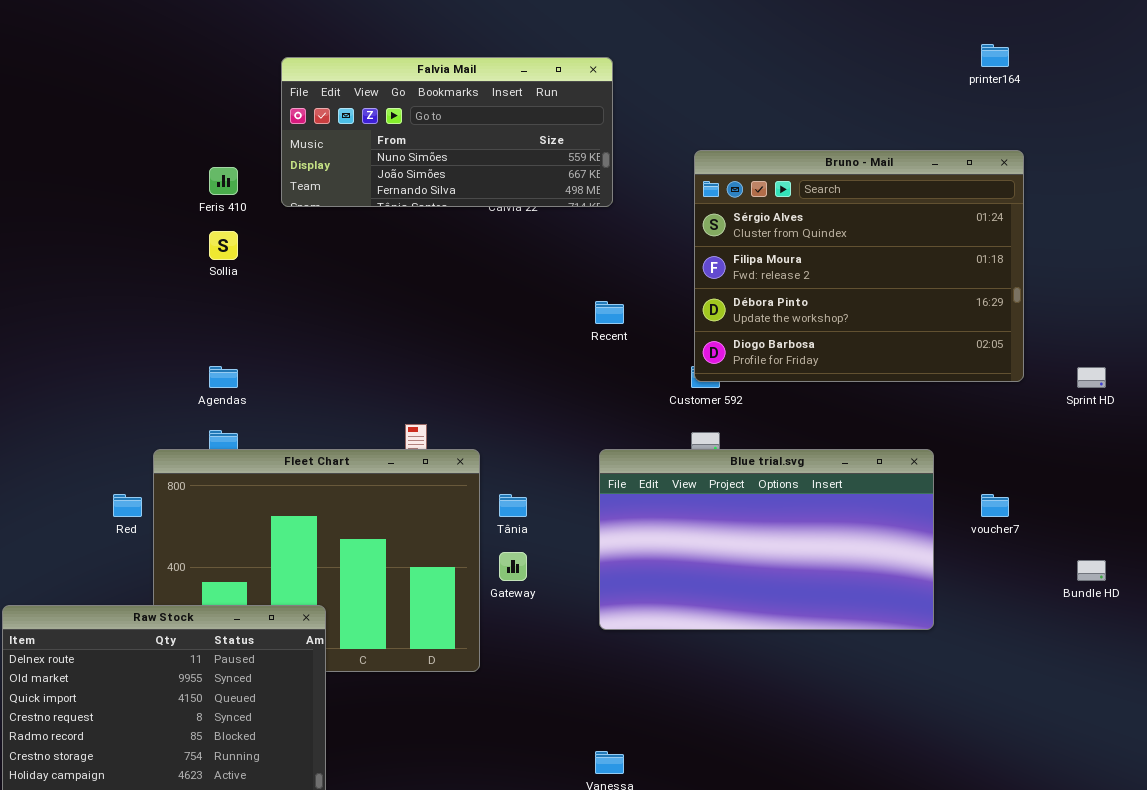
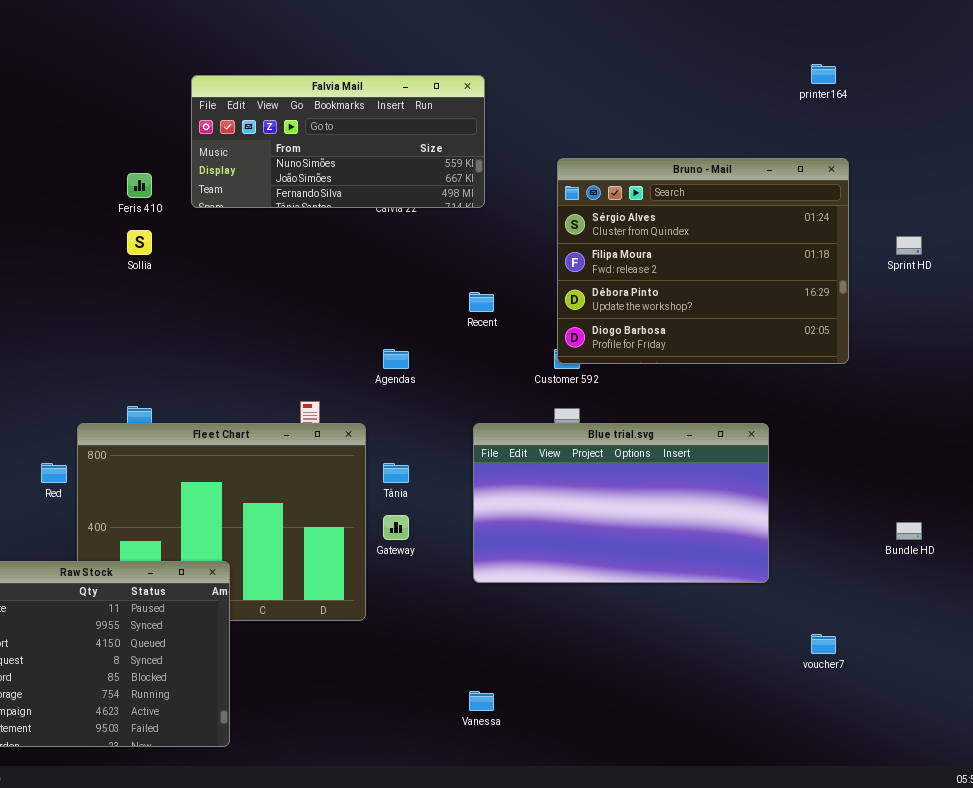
Agendas: [209,366,238,388] -> [383,349,409,369], moved
Sprint HD: [1077,367,1106,388] -> [896,236,922,255], moved
voucher7: [981,494,1009,517] -> [811,634,836,654], moved

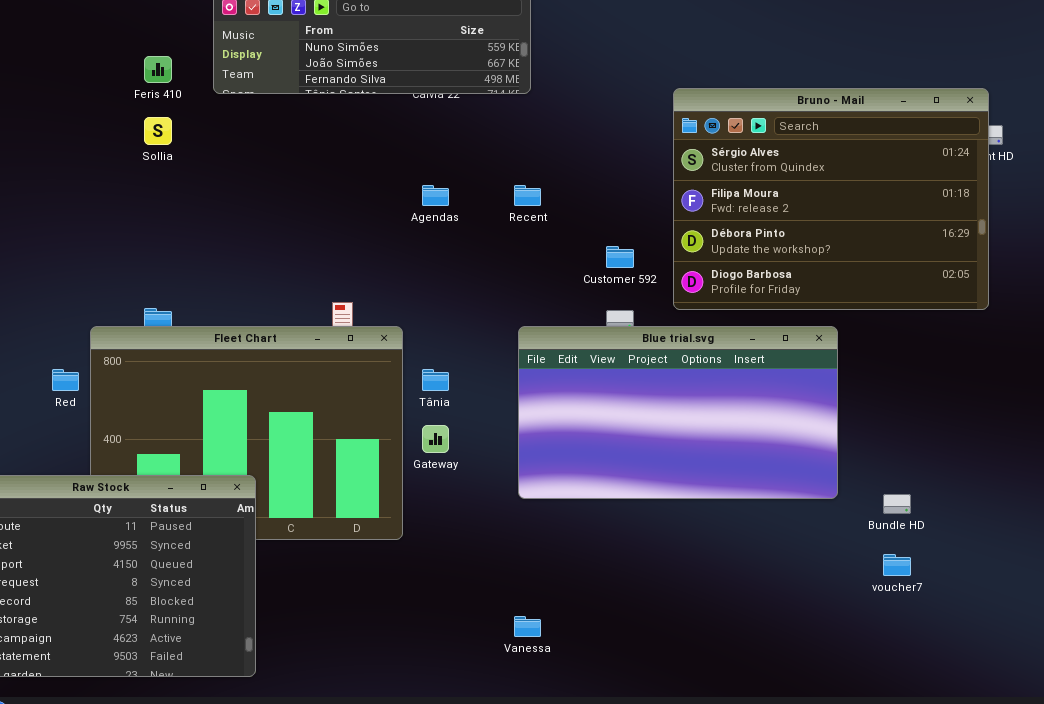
Bruno - Mail: [557,158,849,364] -> [673,88,989,310], moved
Agendas: [383,349,409,369] -> [422,185,449,206], moved
Bundle HD: [896,522,922,540] -> [883,494,911,514], moved

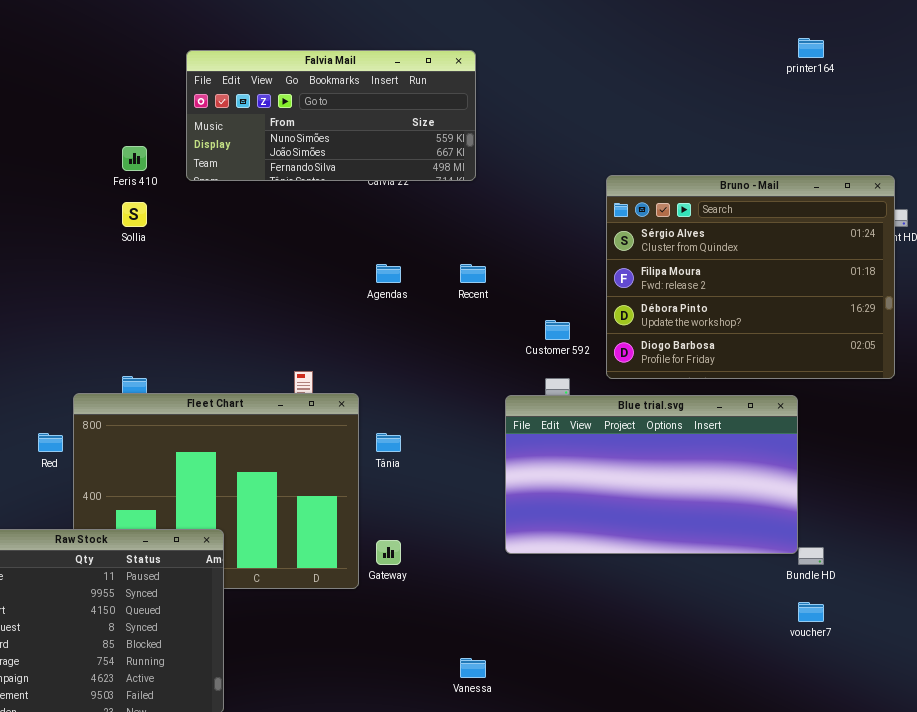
Blue trial.svg: [518,326,838,499] -> [505,395,798,554], moved
Gateway: [422,425,449,453] -> [376,540,401,565], moved

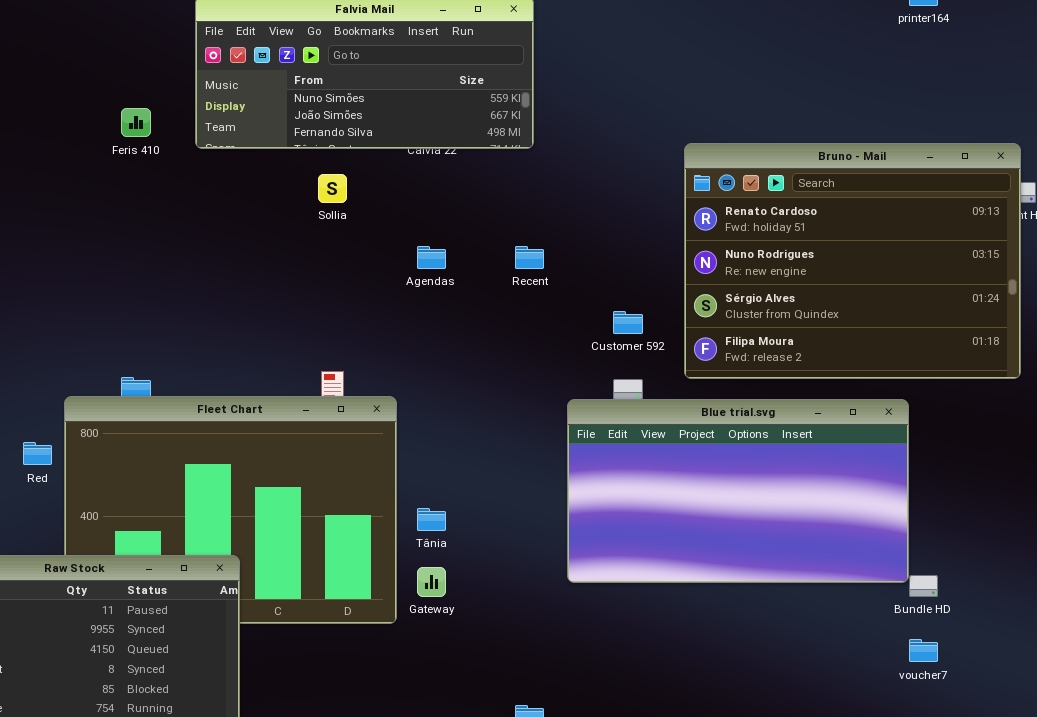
Bruno - Mail: [606,175,895,379] -> [684,143,1021,379], scrolled up 2 rows
Sollia: [122,202,147,227] -> [318,174,347,203], moved
Tânia: [376,433,401,452] -> [417,508,446,531], moved

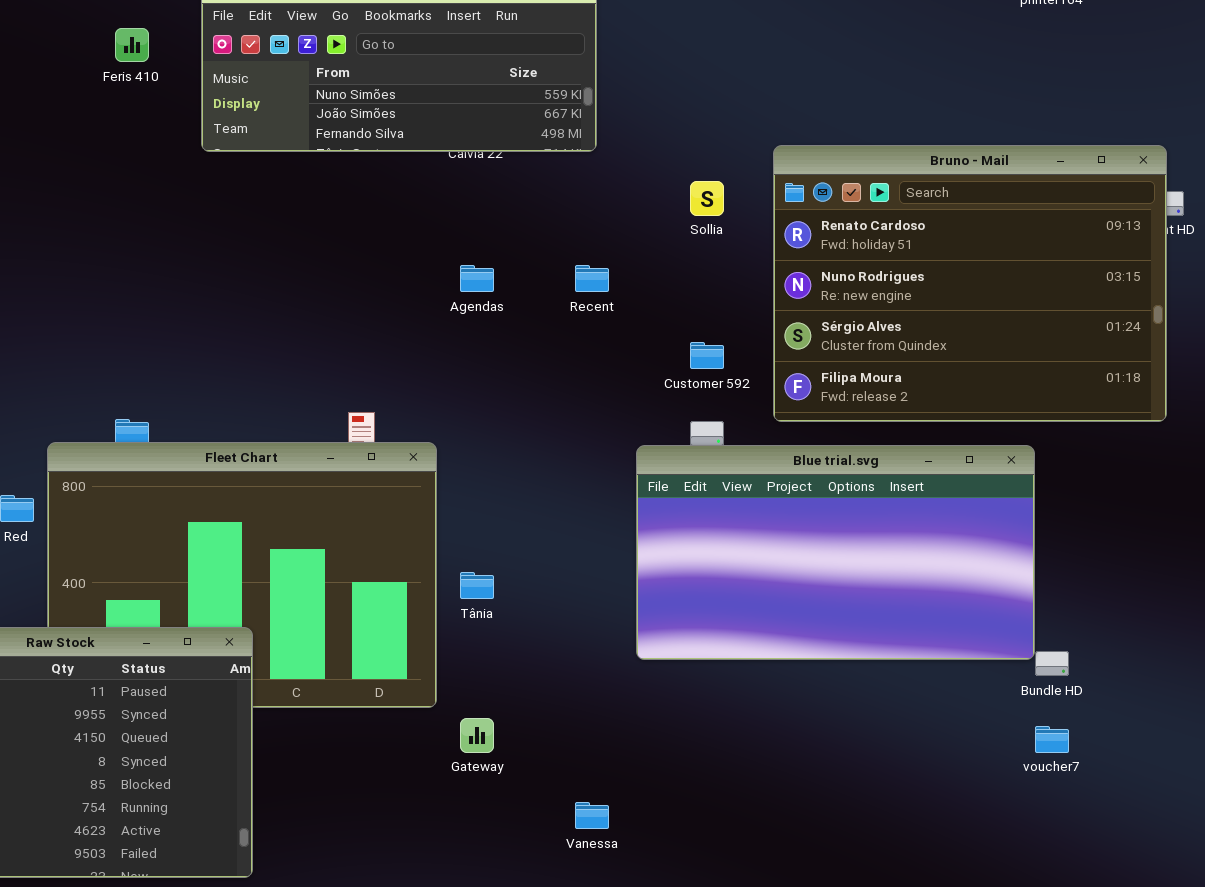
Feris 410: [121,108,151,137] -> [115,28,149,62], moved
Sollia: [318,174,347,203] -> [690,181,724,216], moved
Gateway: [417,567,446,597] -> [460,718,494,753], moved

